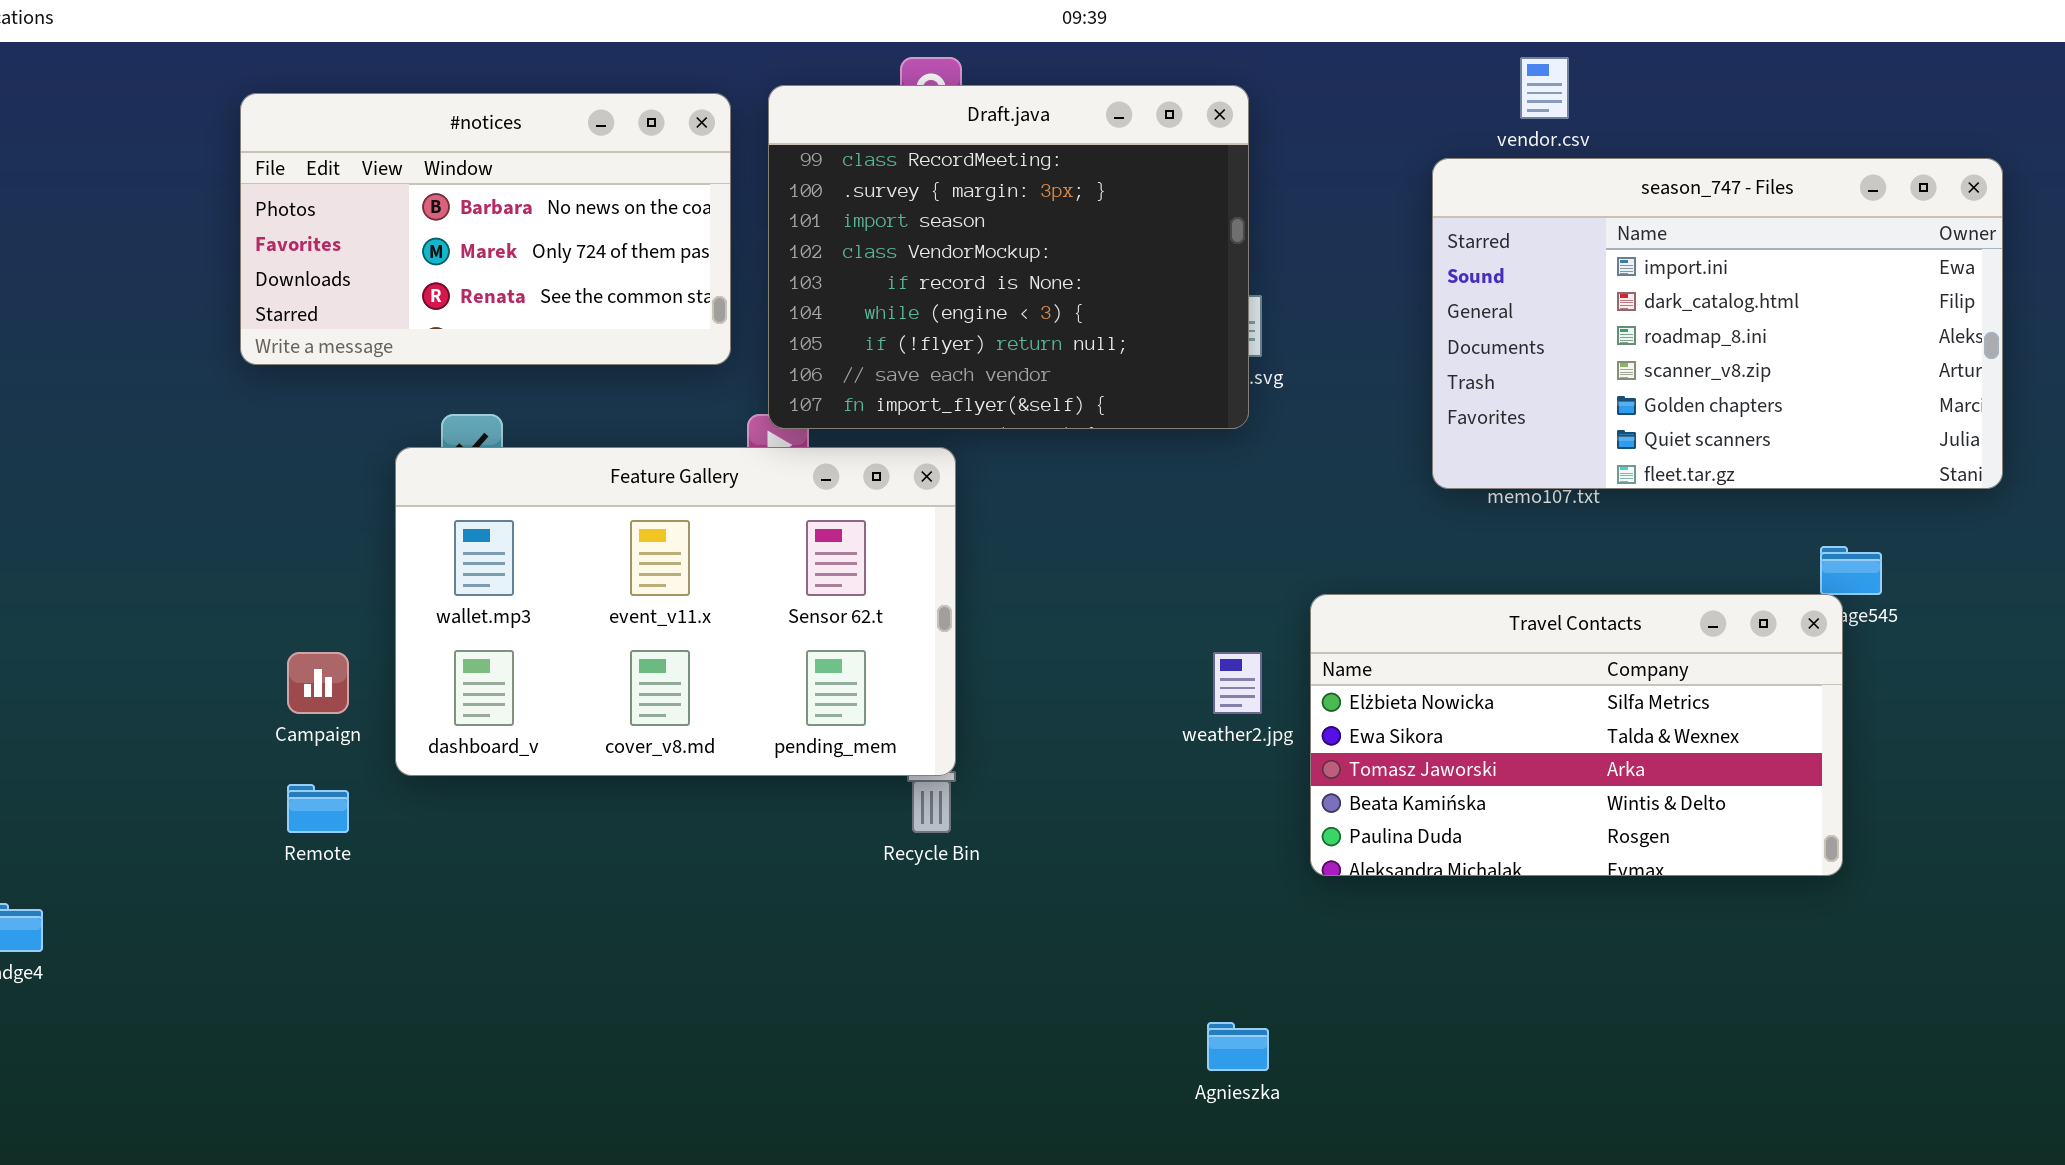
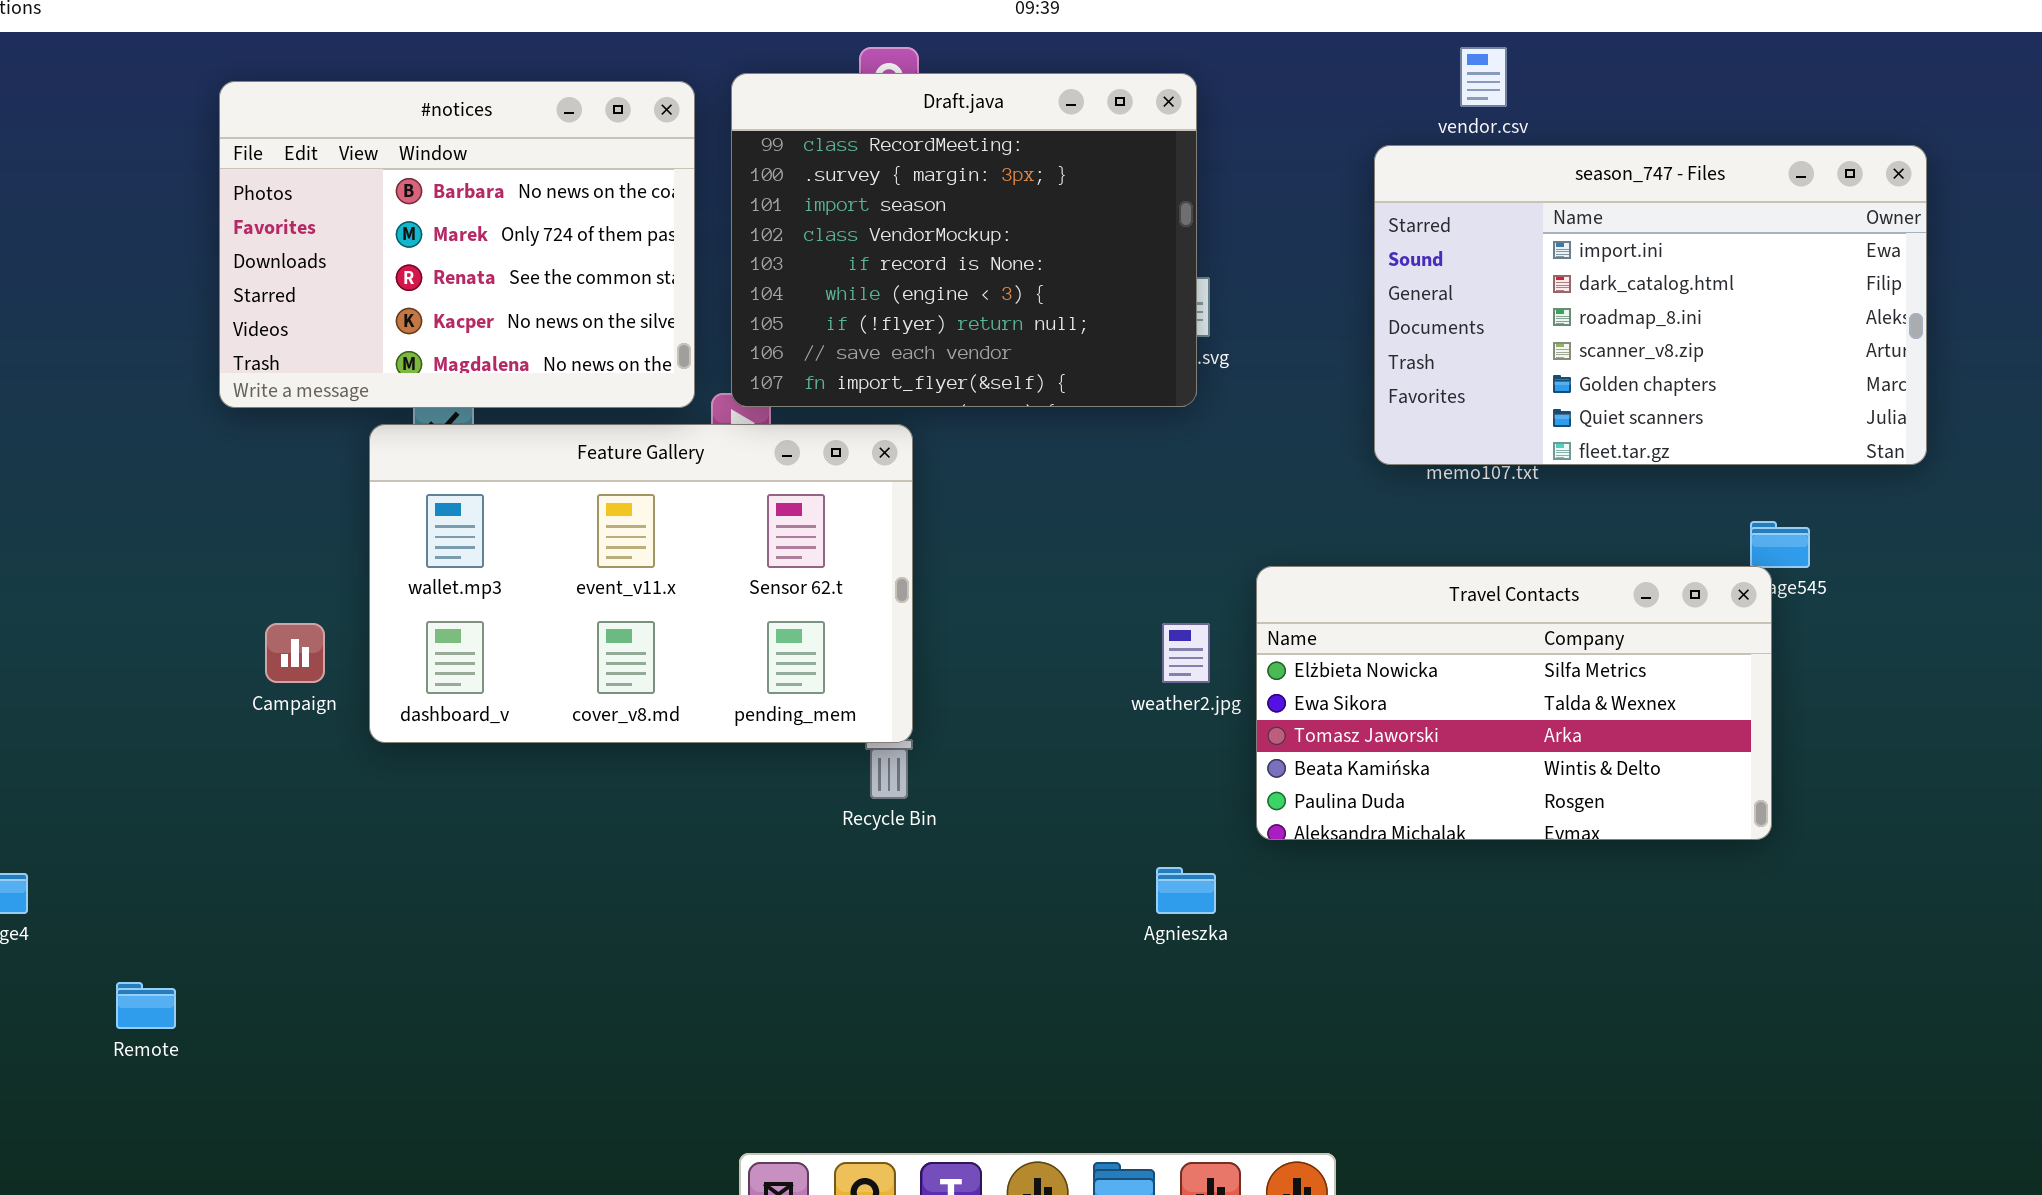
#notices: [240,93,731,365] -> [219,81,695,408], resized
Remote: [287,784,349,833] -> [116,982,176,1029], moved
Agnieszka: [1207,1022,1269,1071] -> [1156,867,1216,914], moved

